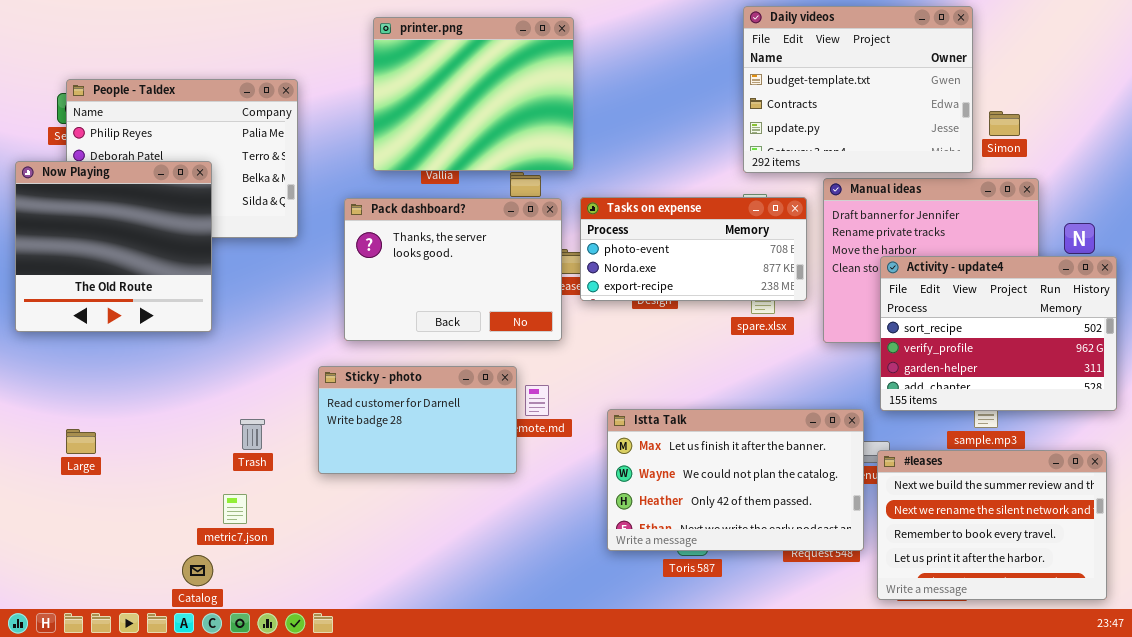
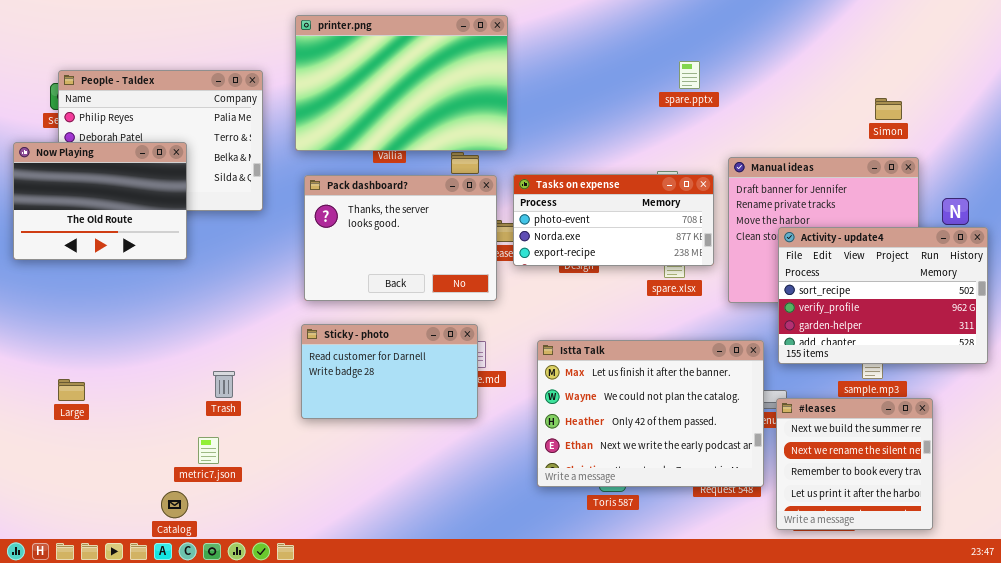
Daily videos: [743,6,973,173] -> none, closed
printer.png: [373,17,574,171] -> [295,15,508,151], resized
Now Playing: [15,161,212,332] -> [13,142,187,260], resized
Sticky - photo: [318,366,517,474] -> [301,324,478,419], moved
Istta Talk: [607,409,864,551] -> [537,340,764,487], resized
#leases: [877,450,1107,600] -> [776,398,933,530], resized

